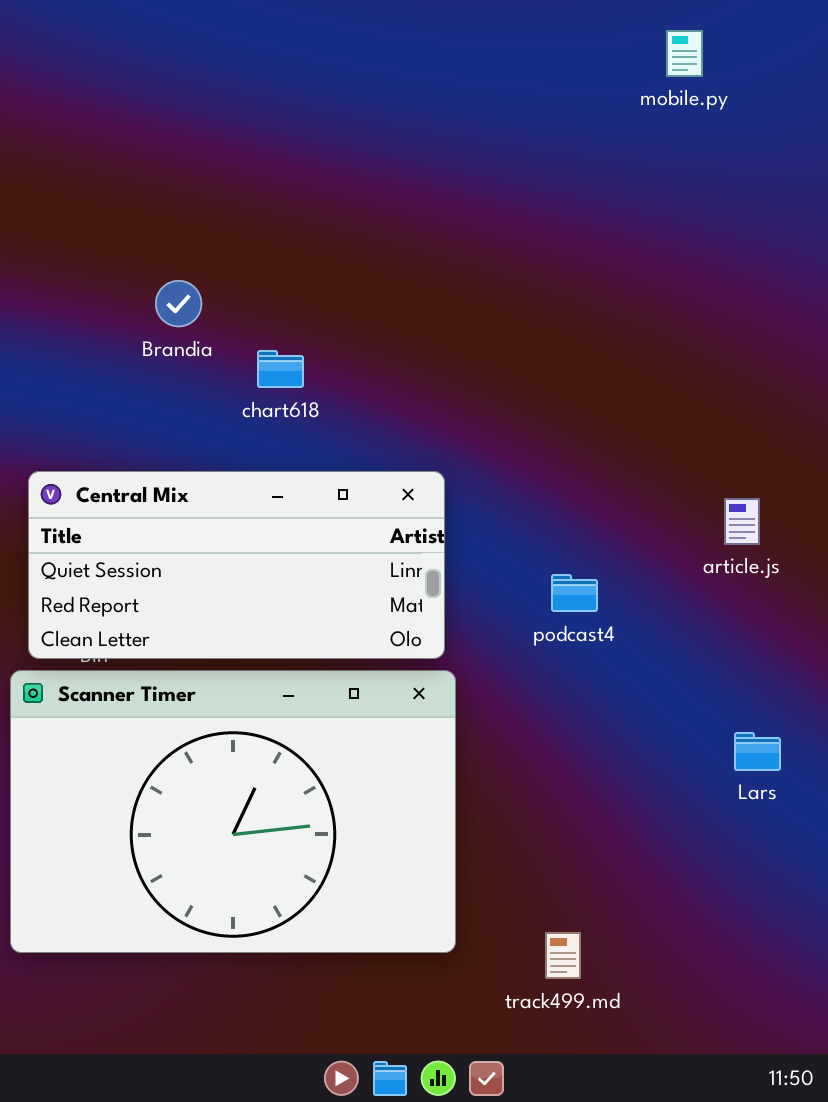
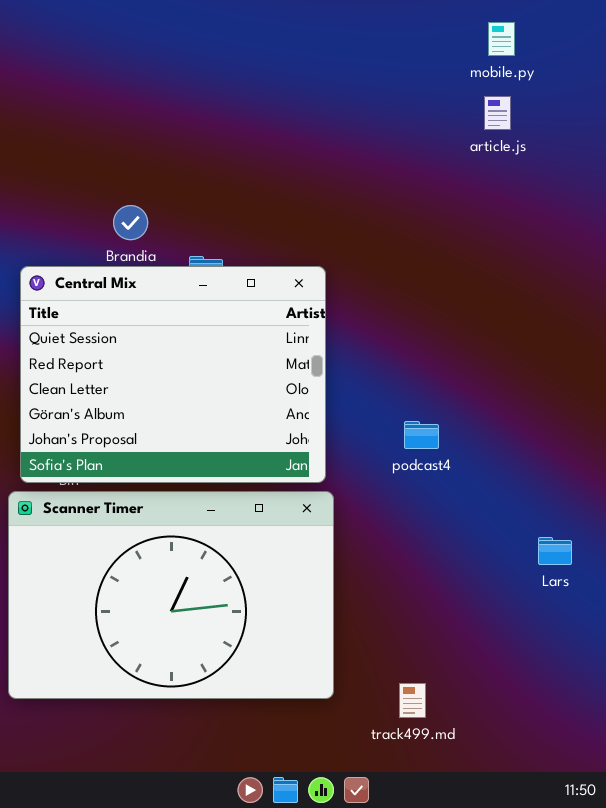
Central Mix: [28,471,445,659] -> [20,266,326,483], resized
article.js: [724,498,760,545] -> [484,96,511,130], moved

